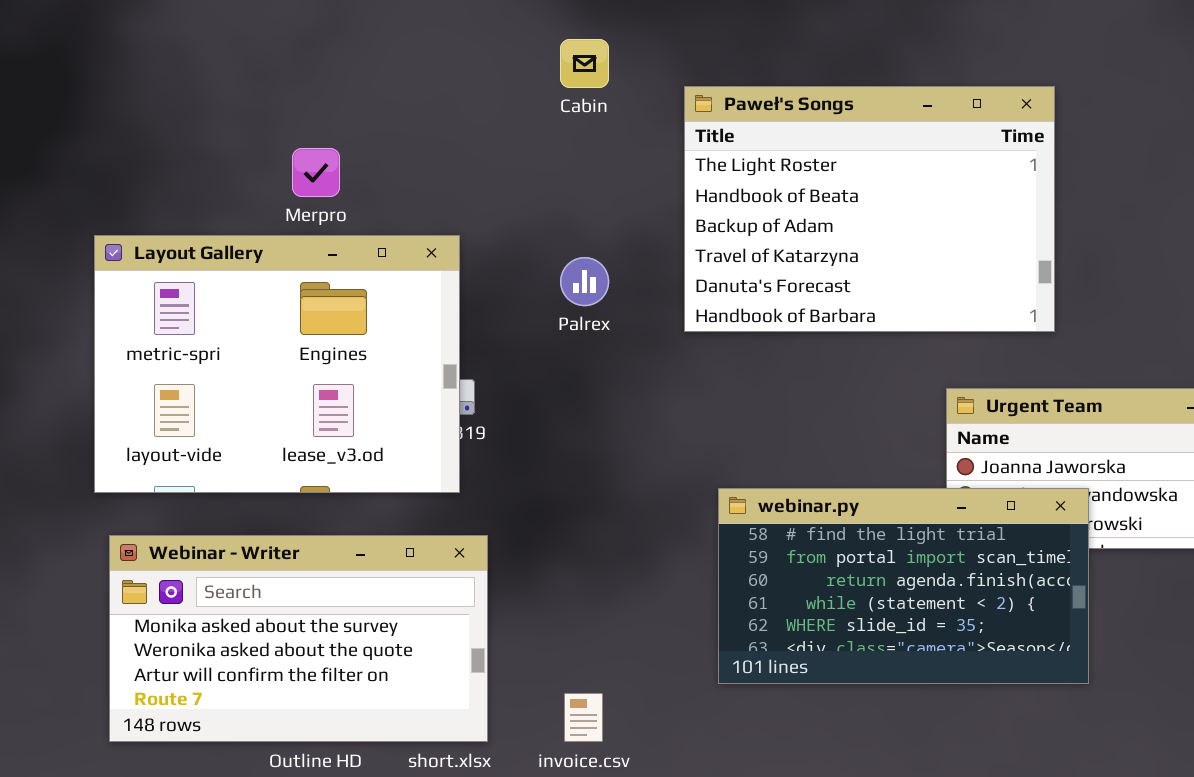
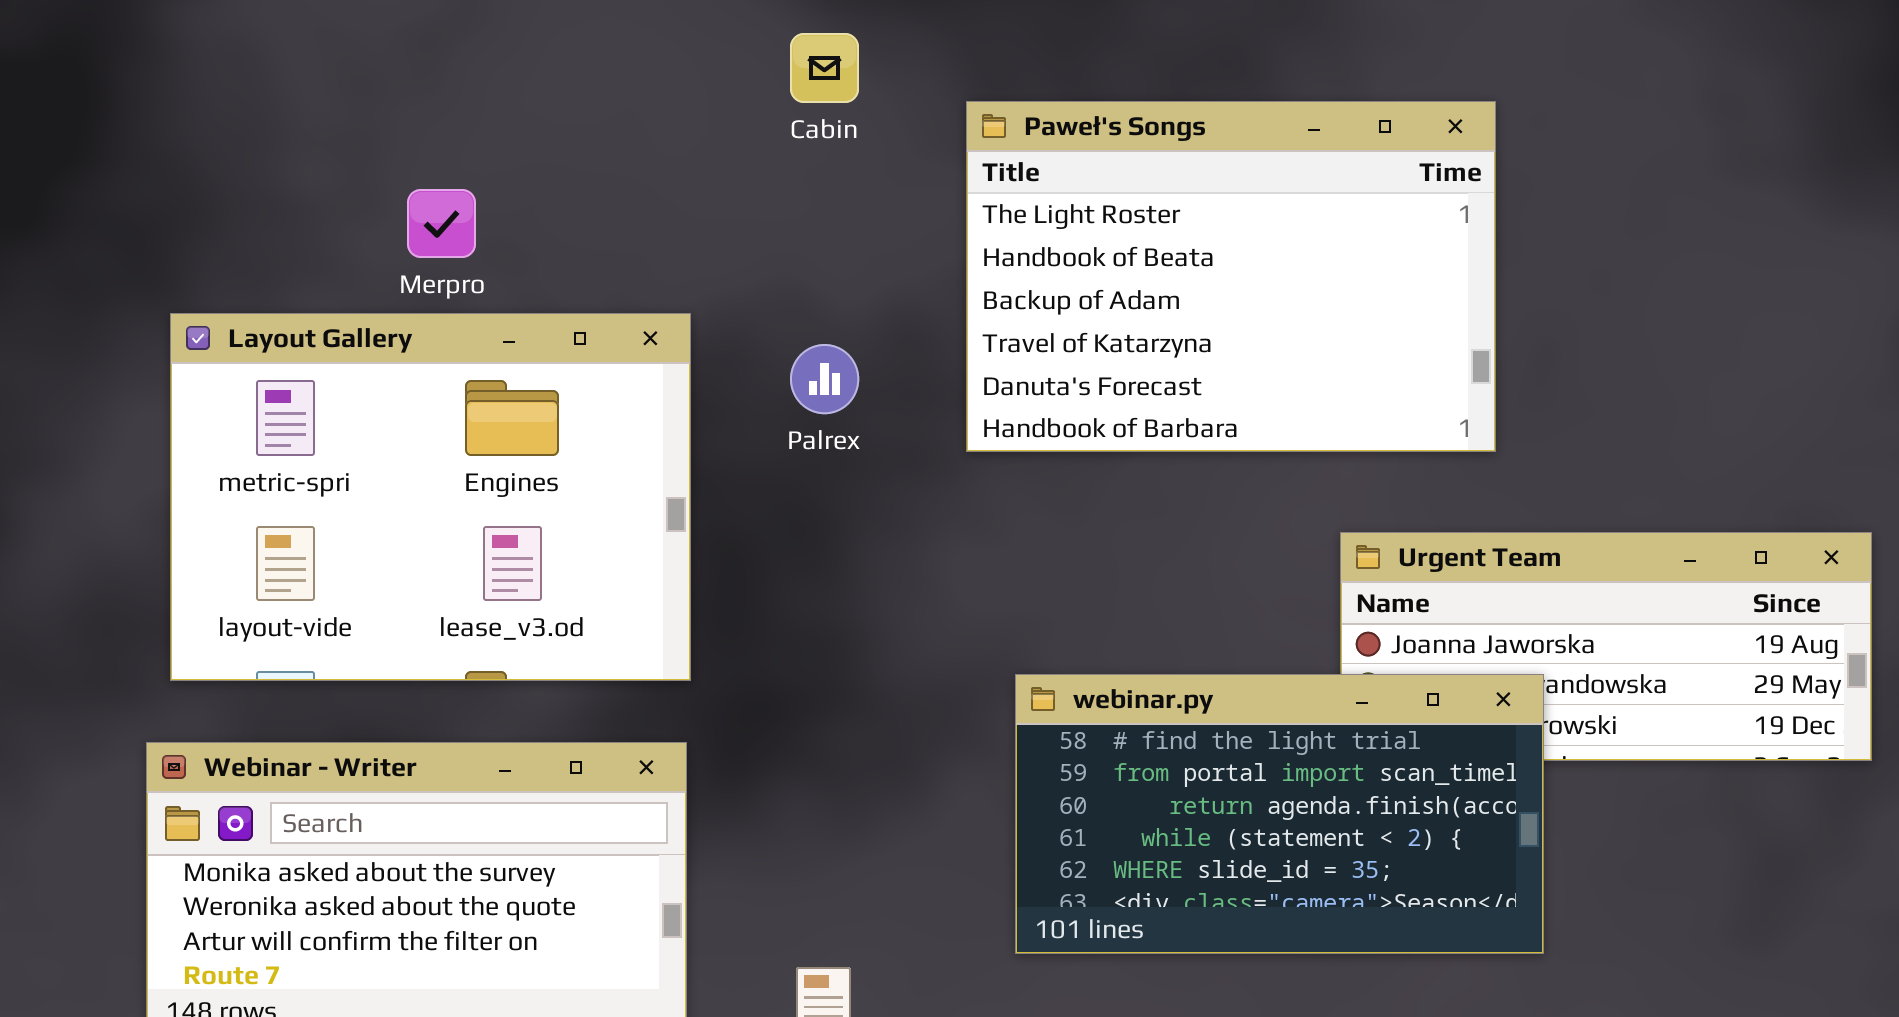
Layout Gallery: [94,235,460,493] -> [170,313,691,681], moved

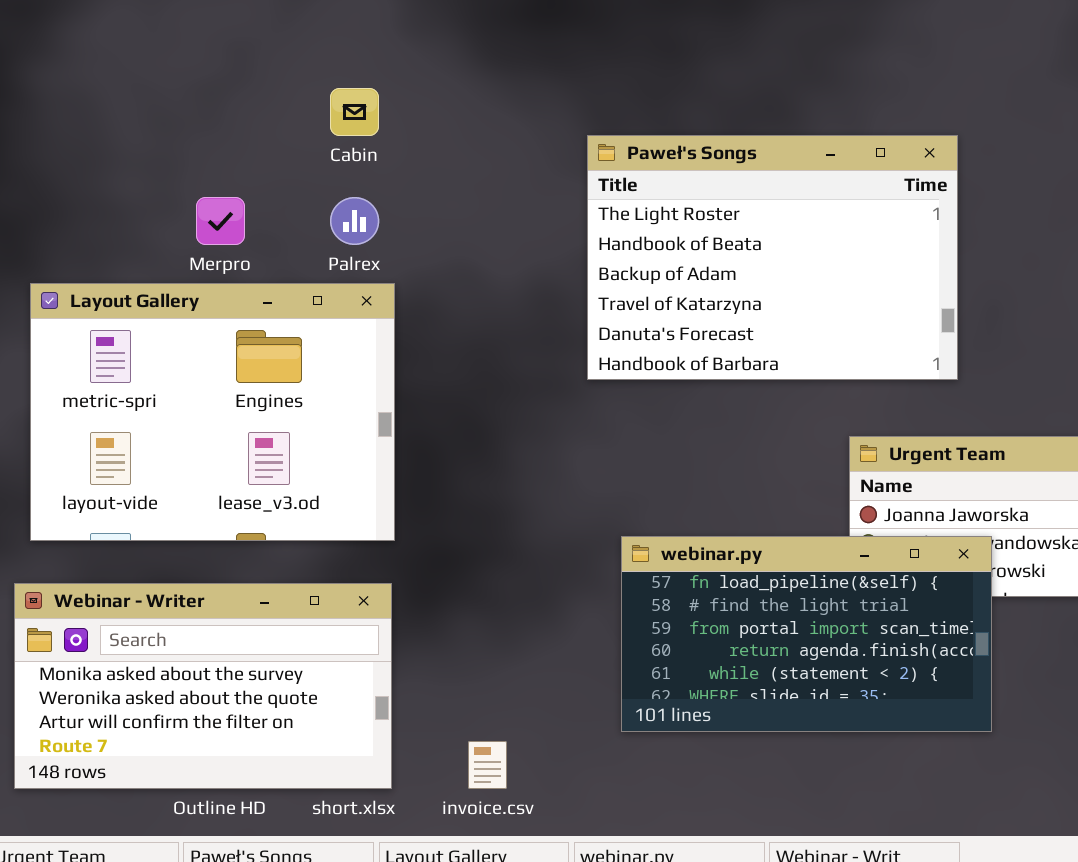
Cabin: [790,33,859,103] -> [330,88,379,136], moved
Palrex: [790,344,859,414] -> [330,197,379,245], moved
webinar.py: [1015,674,1544,954] -> [621,536,992,732], scrolled up 1 row

